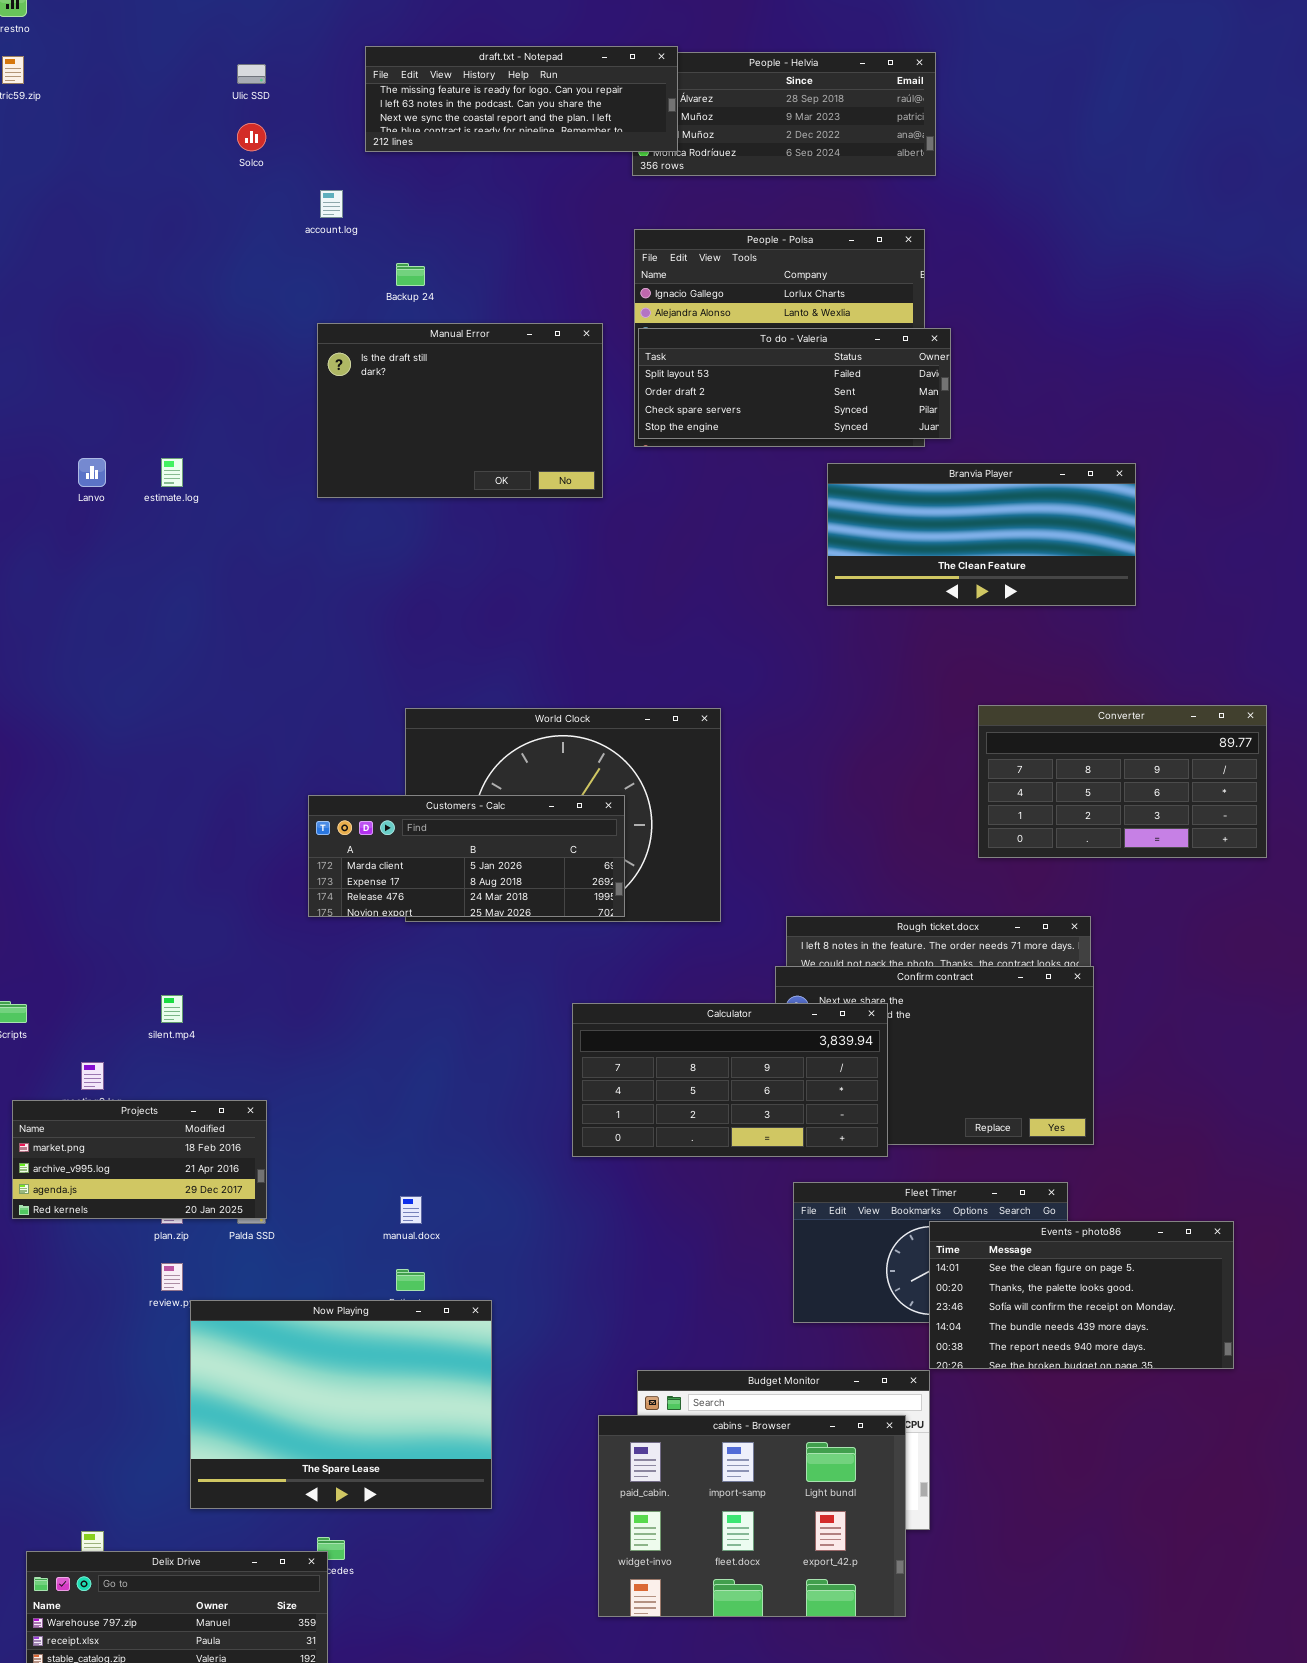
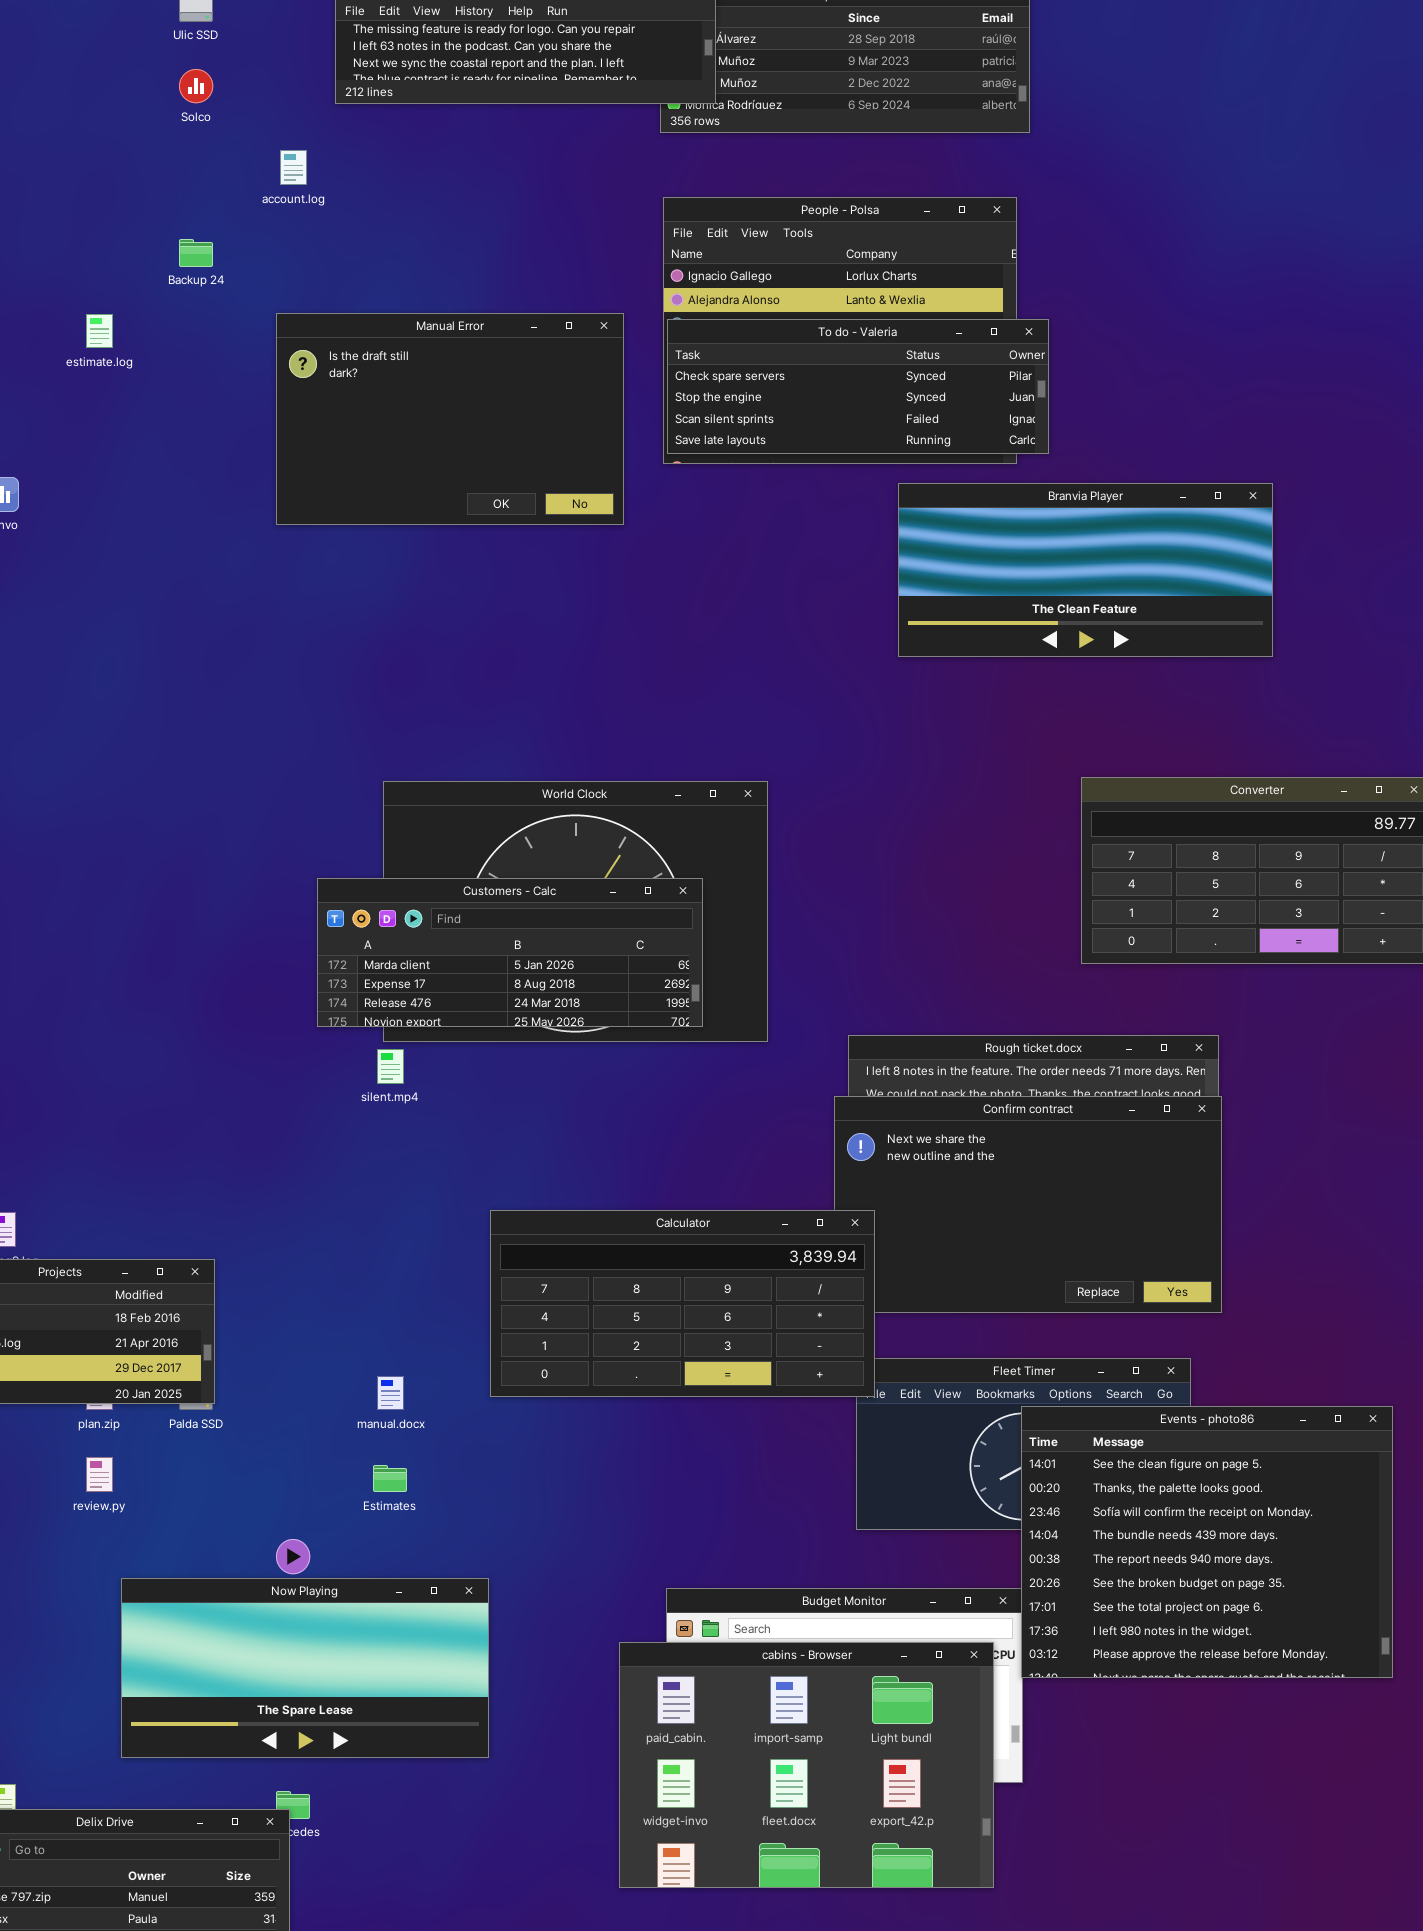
Backup 24: [396,263,425,286] -> [179,239,213,267], moved
To do - Valeria: [638,328,951,439] -> [667,319,1049,454], scrolled down 2 rows
estimate.log: [161,458,183,487] -> [86,314,113,348], moved
Customers - Calc: [308,795,625,917] -> [317,878,703,1027], moved
silent.mp4: [161,995,183,1023] -> [377,1049,404,1084], moved
Calculator: [572,1003,888,1157] -> [490,1210,875,1397], moved
Events - photo86: [929,1221,1234,1369] -> [1021,1406,1393,1678], resized
Now Playing: [190,1300,492,1509] -> [121,1578,489,1758], resized

